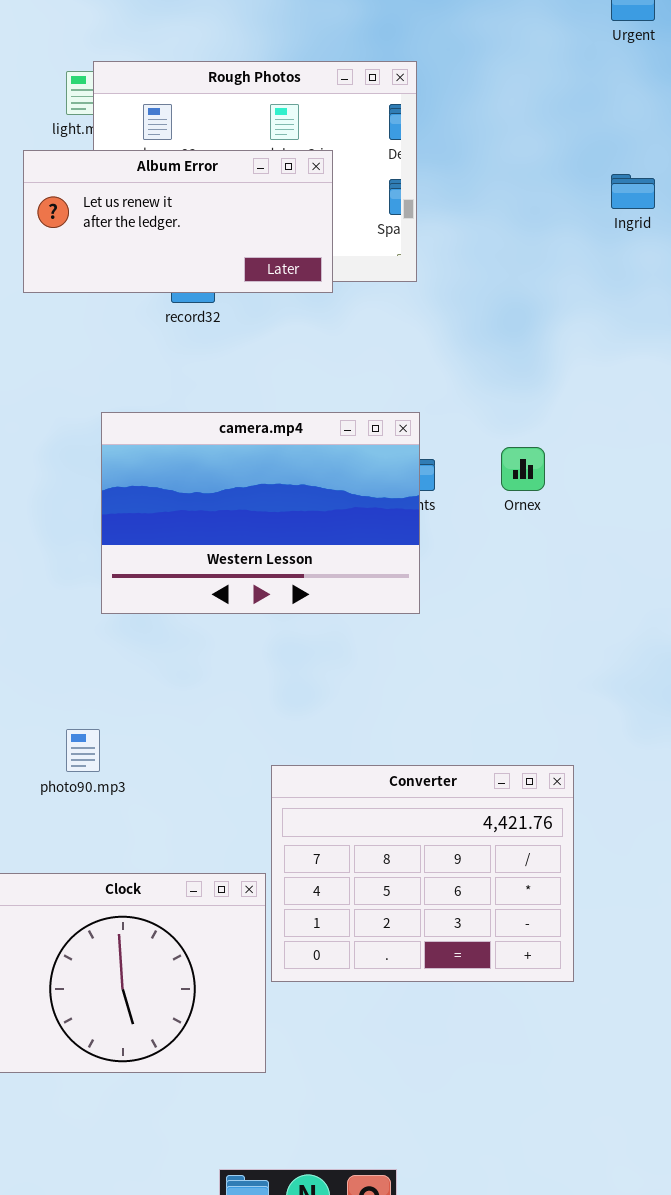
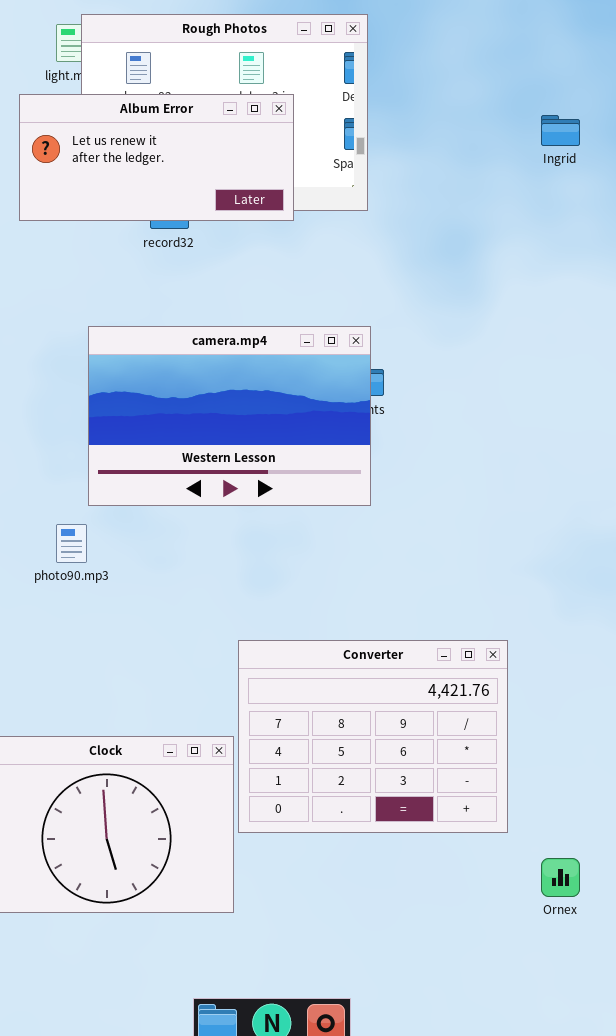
Ornex: [501,447,545,491] -> [541,858,580,897], moved
photo90.mp3: [66,729,100,772] -> [56,524,87,563], moved

